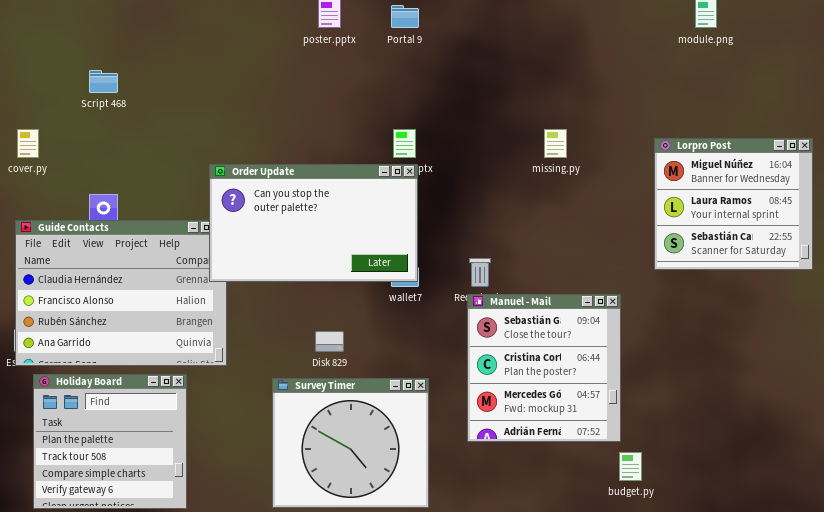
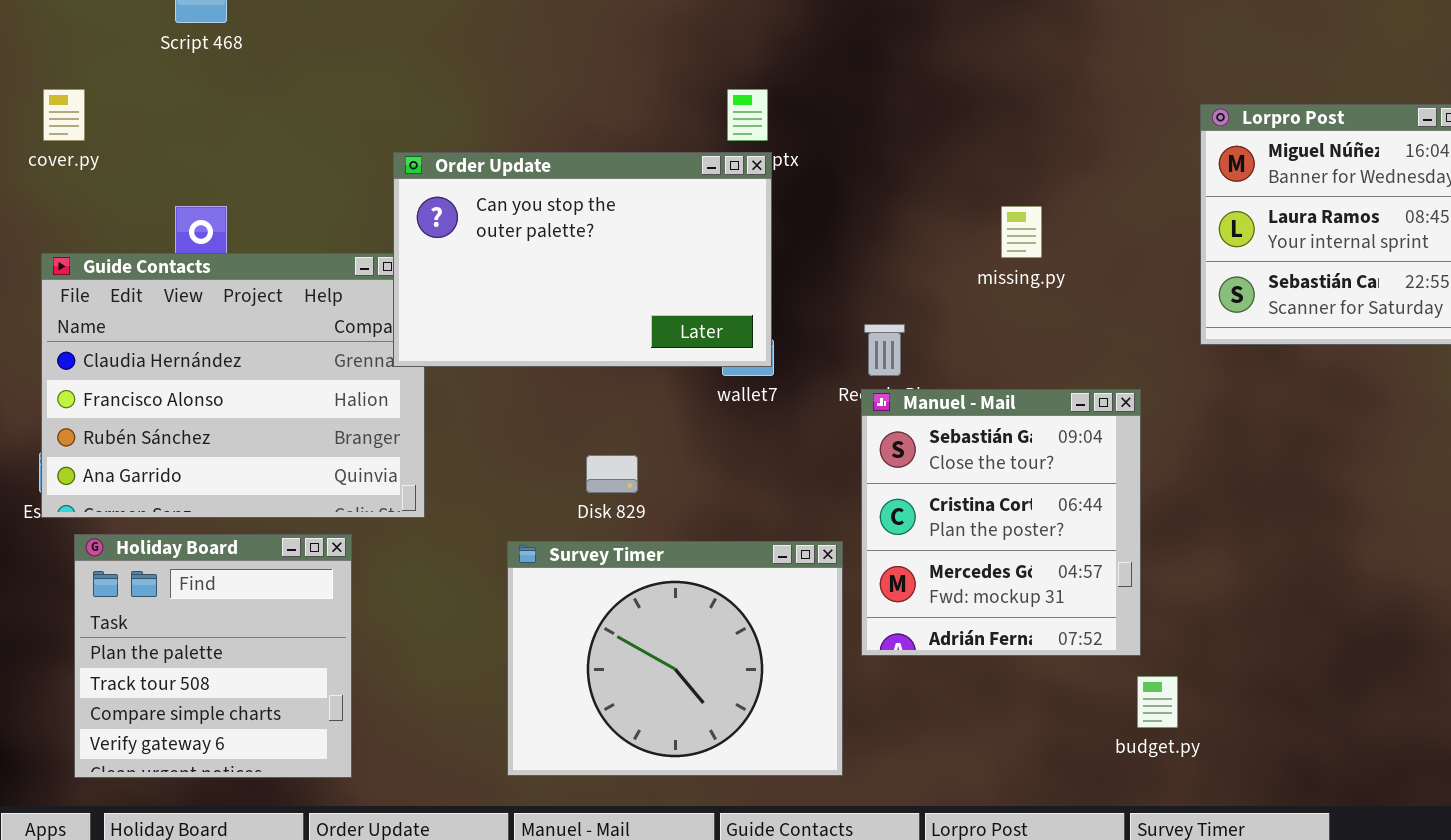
missing.py: [544,129,567,158] -> [1001,206,1042,258], moved
Survey Timer: [272,378,429,508] -> [507,541,843,776], resized

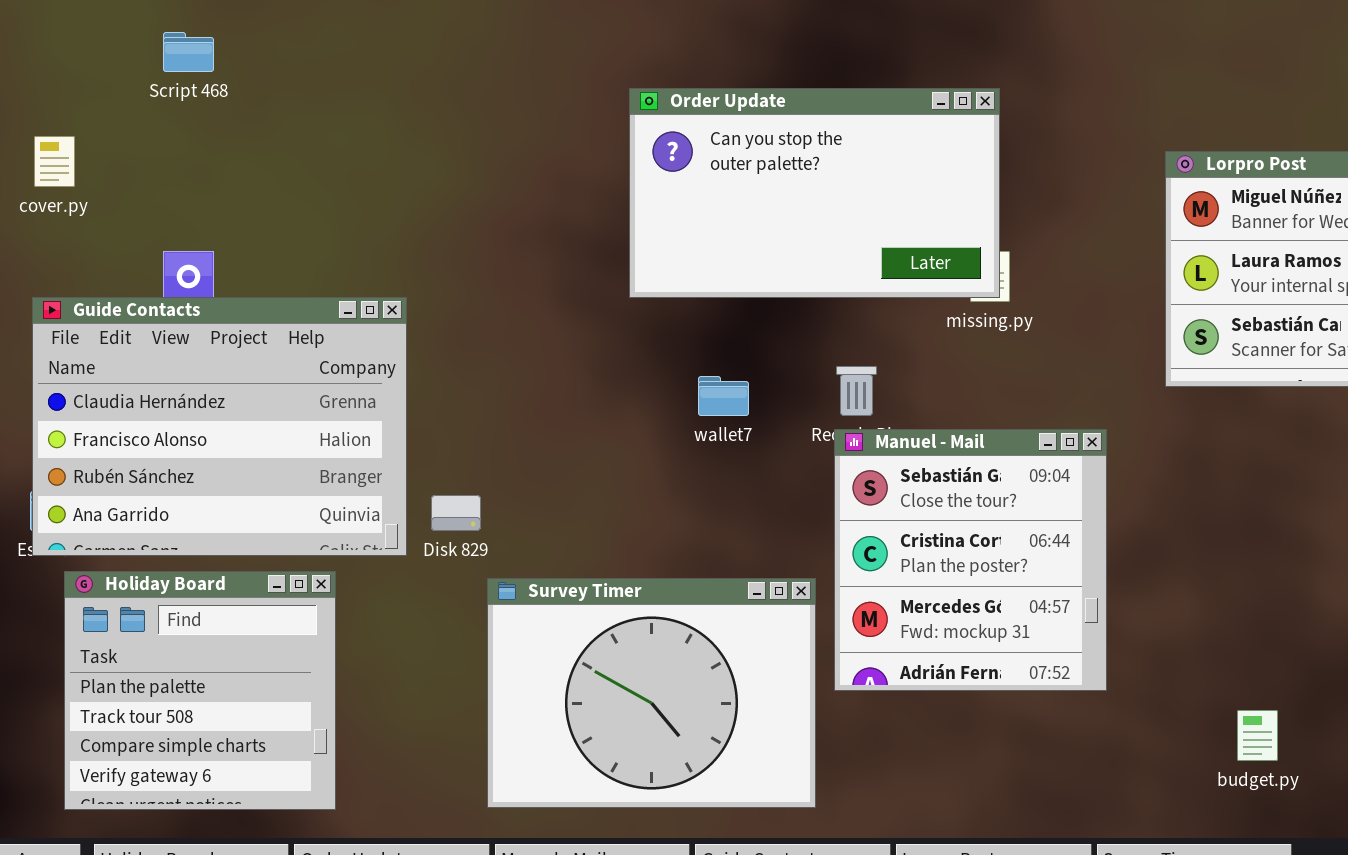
Order Update: [393,152,772,367] -> [629,88,1000,298], moved
Disk 829: [586,455,638,493] -> [431,495,481,531], moved
budget.py: [1137,676,1178,728] -> [1237,710,1278,761], moved

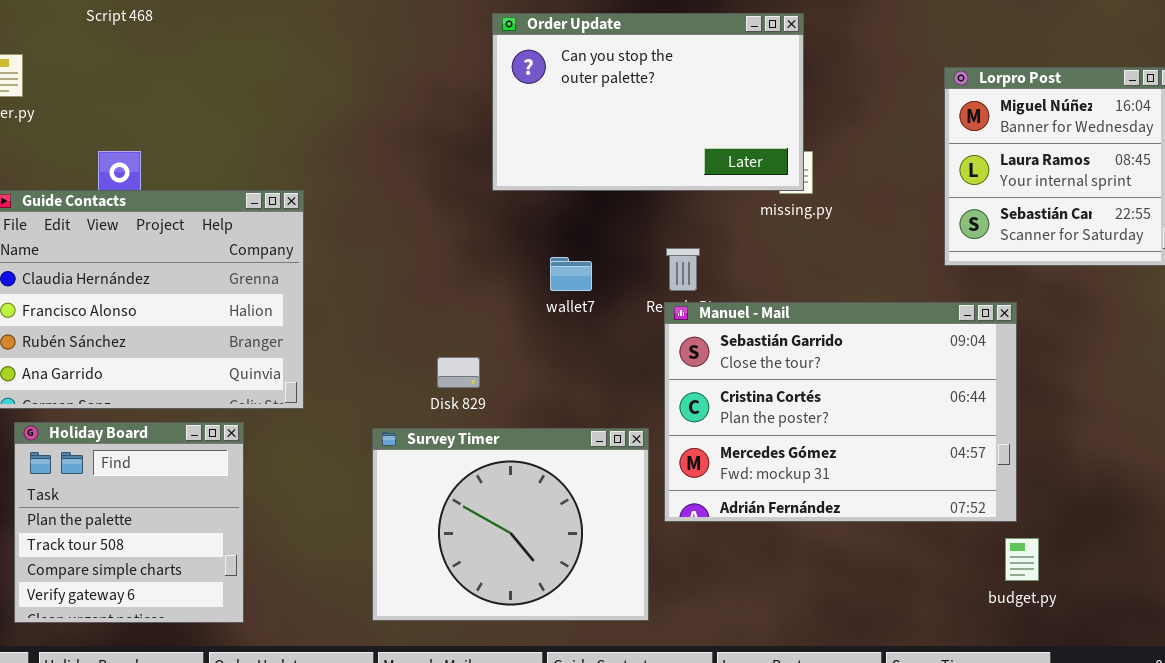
Manuel - Mail: [834,429,1107,691] -> [664,302,1017,522], resized
Disk 829: [431,495,481,531] -> [437,357,480,388], moved

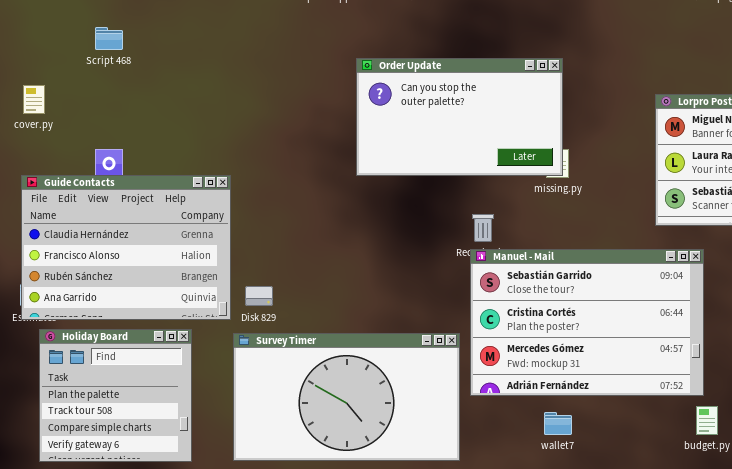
wallet7: [550,257,592,291] -> [544,412,572,435], moved
Disk 829: [437,357,480,388] -> [245,286,273,306], moved
Survey Timer: [372,428,649,621] -> [233,333,460,461], resized

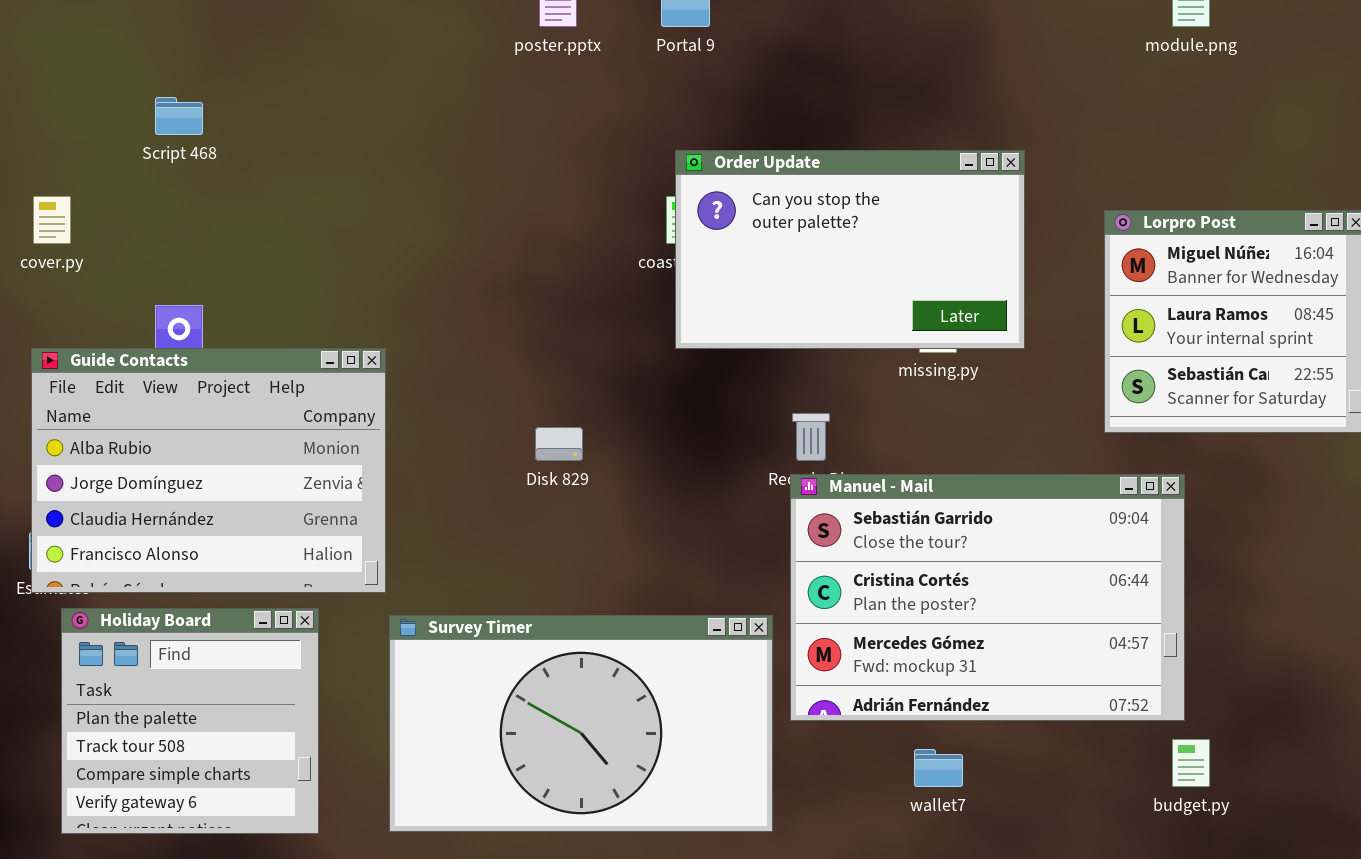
Order Update: [356,58,563,176] -> [675,150,1025,349], moved
Guide Contacts: [21,175,231,320] -> [31,348,386,593], scrolled up 2 rows
Disk 829: [245,286,273,306] -> [535,427,583,461], moved

